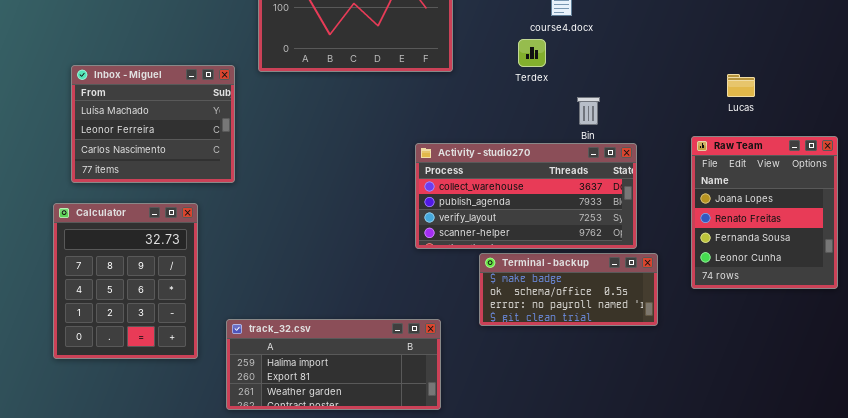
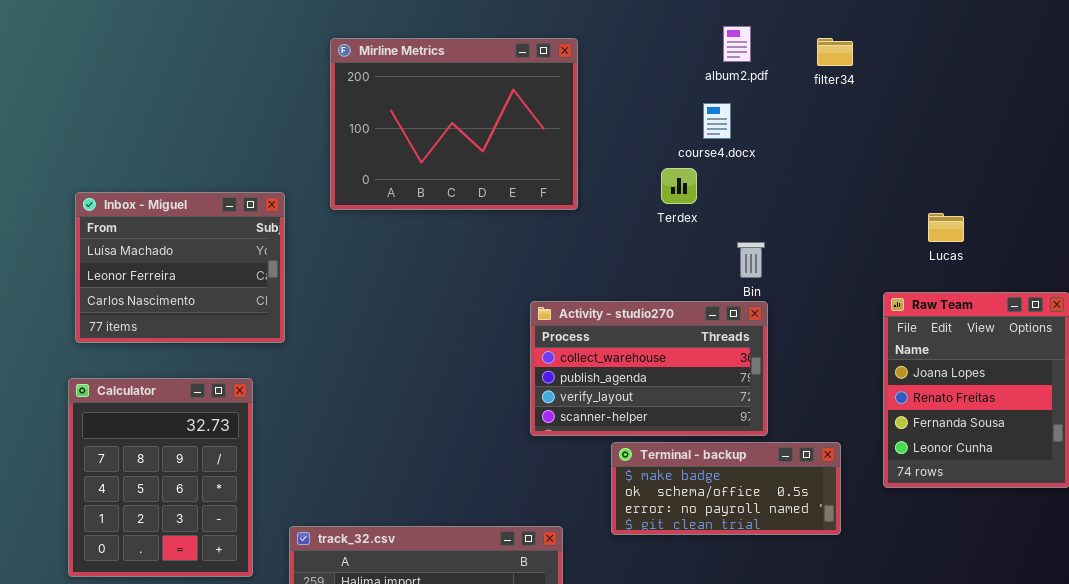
Inbox - Miguel: [71,65,235,183] -> [75,192,285,343], moved
Activity - studio270: [415,143,637,249] -> [530,301,768,436], resized

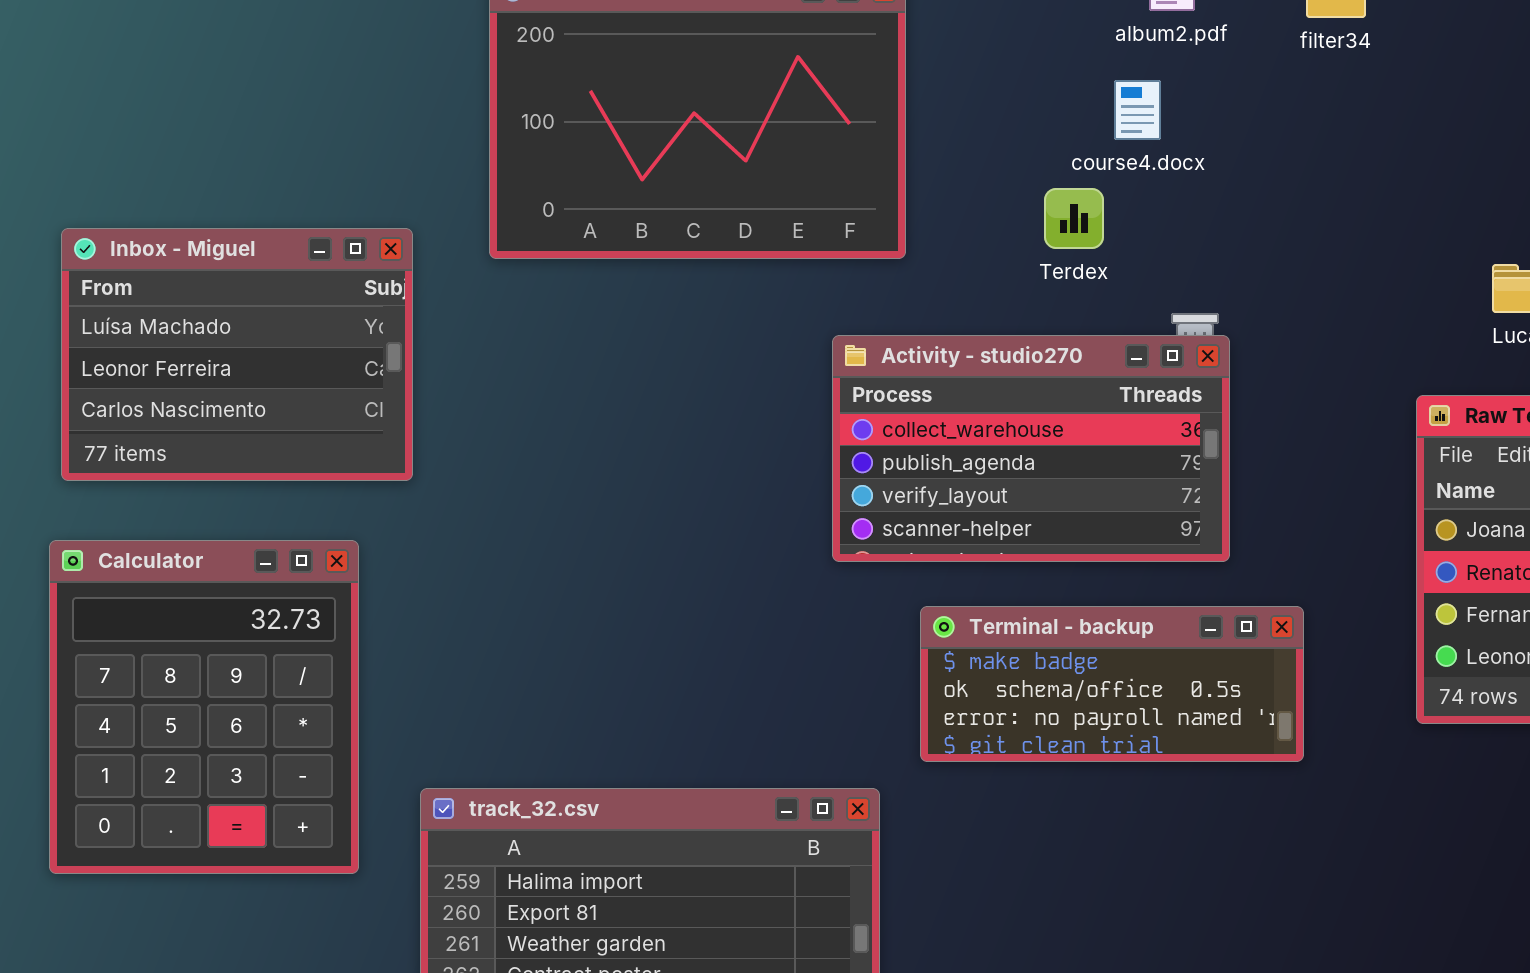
Activity - studio270: [530,301,768,436] -> [832,335,1230,562], moved
Terminal - backup: [611,442,841,535] -> [920,606,1304,762], moved

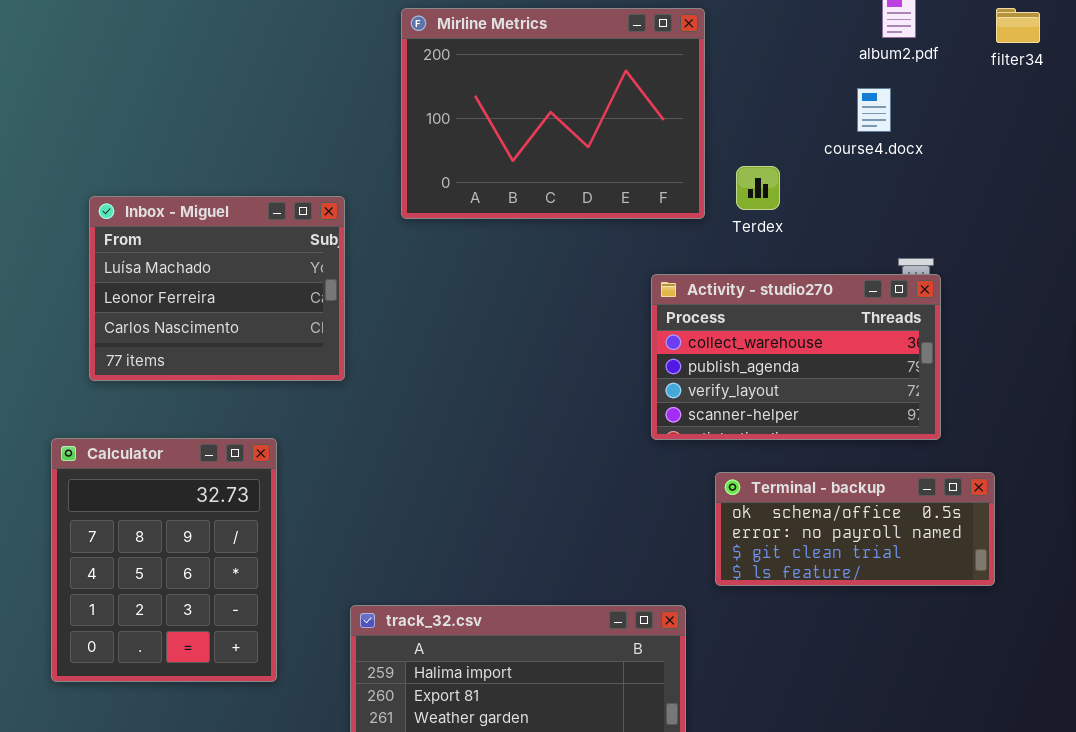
Terdex: [1044,188,1104,249] -> [736,166,780,210], moved
Calculator: [49,540,359,874] -> [51,438,277,682], moved
Terminal - backup: [920,606,1304,762] -> [715,472,995,586], scrolled down 1 row

